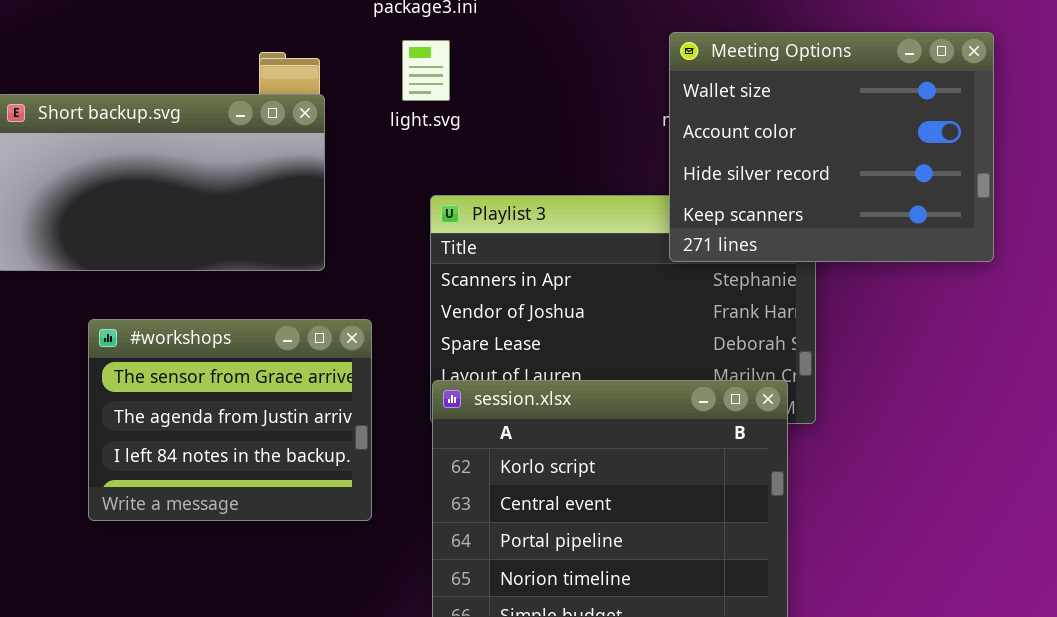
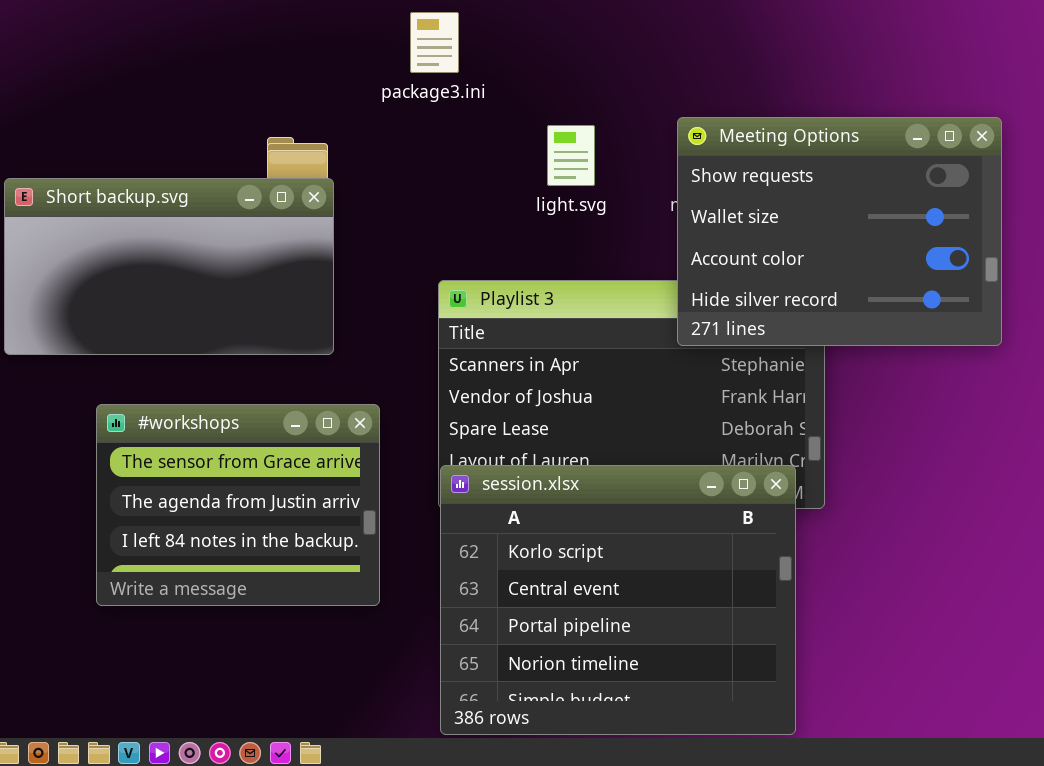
Meeting Options: [669,32,994,262] -> [677,117,1002,346], scrolled up 1 row
light.svg: [402,40,450,101] -> [547,125,595,186], moved

